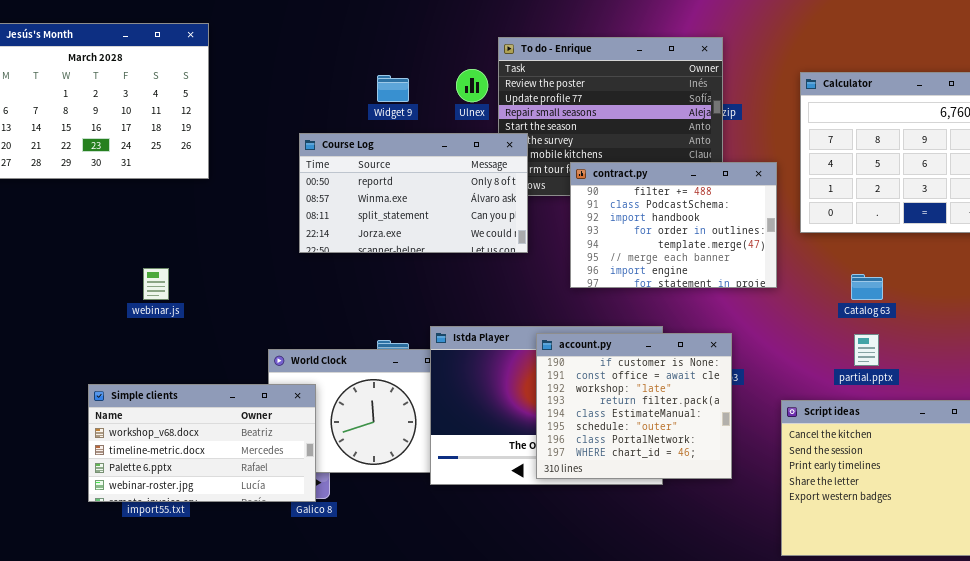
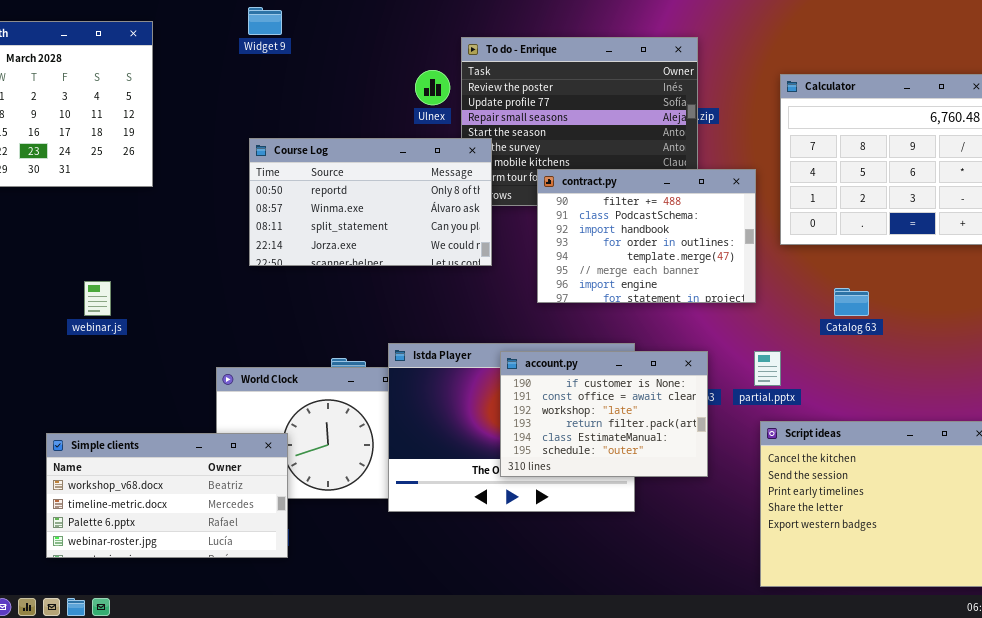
Widget 9: [377,75,409,102] -> [248,7,282,35], moved
account.py: [536,333,732,479] -> [500,351,708,477], resized
partial.pptx: [854,334,879,366] -> [754,351,781,386], moved
Simple clients: [88,384,316,502] -> [46,433,288,558], moved

